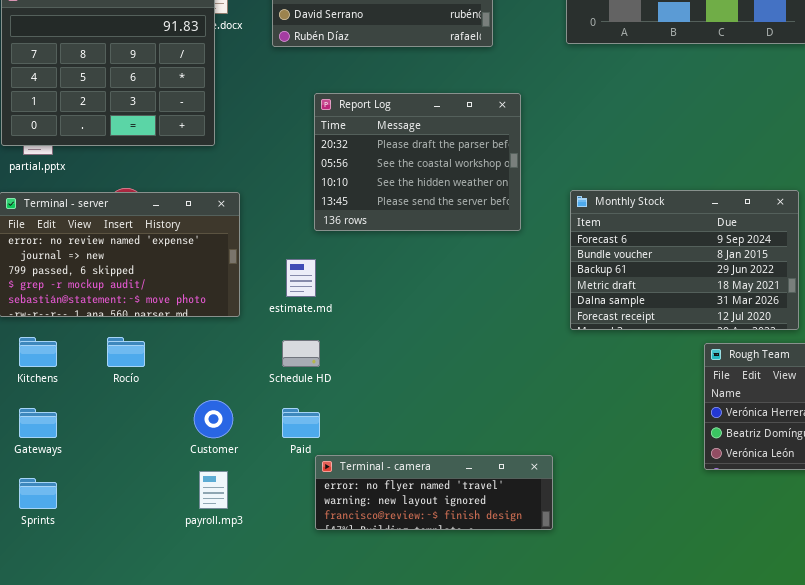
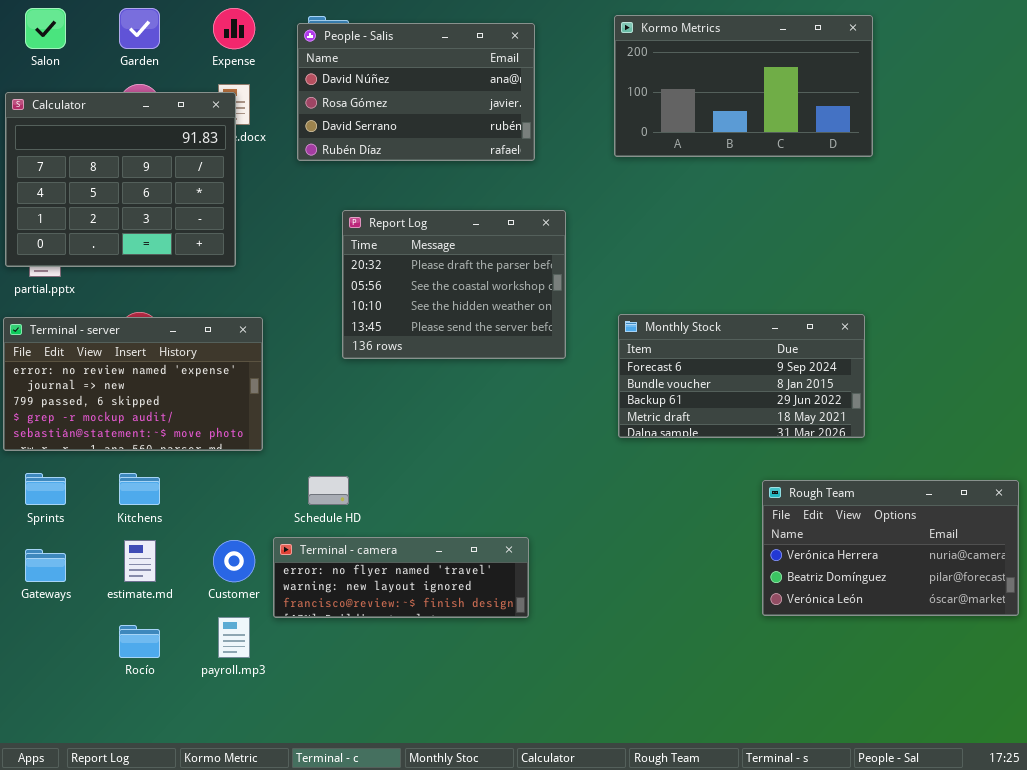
Monthly Stock: [570,190,799,330] -> [618,314,865,438], resized
estimate.md: [286,259,316,297] -> [124,540,156,582], moved
Kitchens: [19,337,57,367] -> [119,473,160,505], moved
Rocío: [107,337,145,367] -> [119,625,160,658], moved
Terminal - camera: [315,455,553,530] -> [273,537,529,618], moved
Sprints: [19,478,57,509] -> [25,473,66,505], moved

